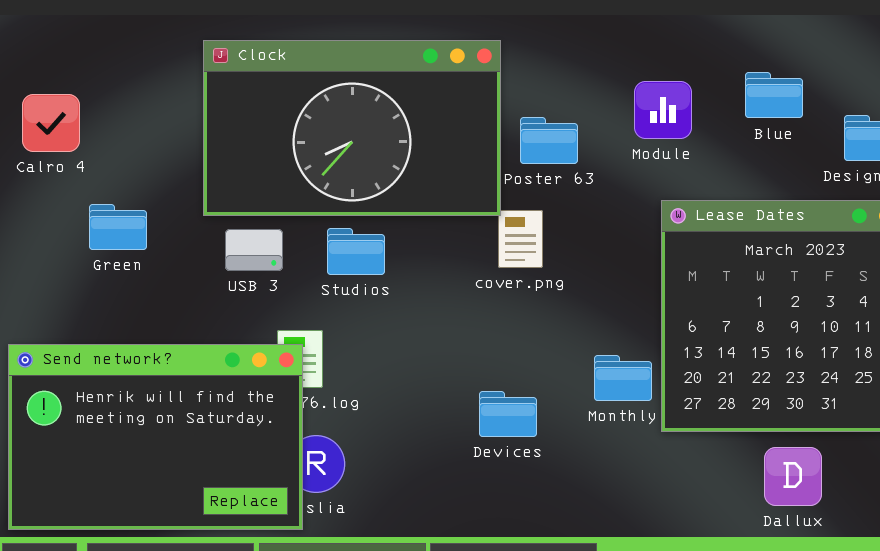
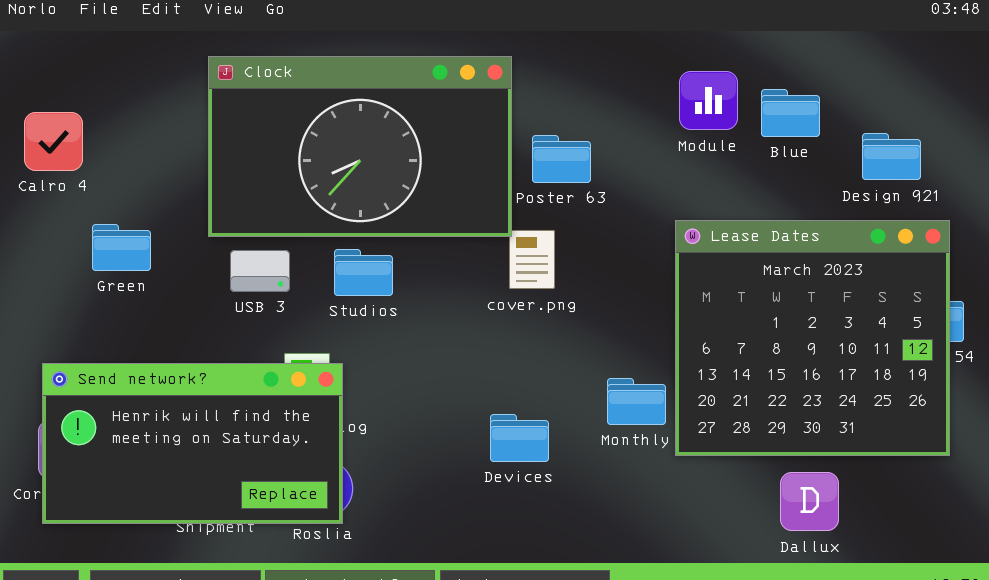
Module: [634,81,692,139] -> [679,71,738,130], moved
Send network?: [8,344,303,530] -> [42,363,343,524], moved, resized

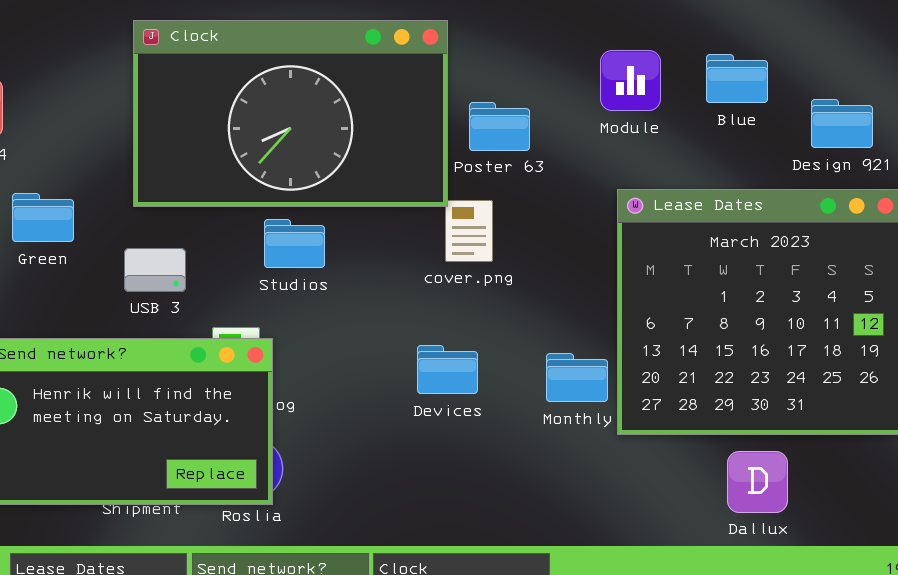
Module: [679,71,738,130] -> [600,50,661,111], moved
USB 3: [230,250,290,292] -> [124,248,186,292], moved
Devices: [490,414,549,462] -> [417,345,478,394], moved

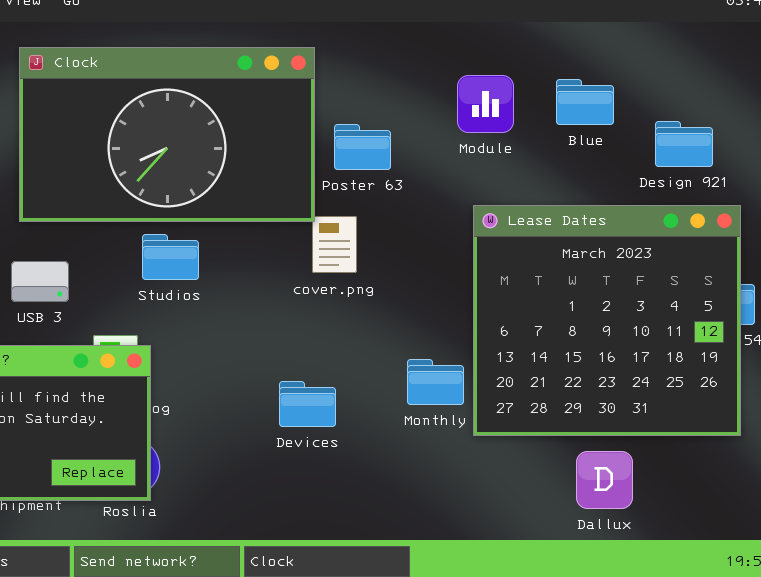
Devices: [417,345,478,394] -> [279,381,336,427], moved

